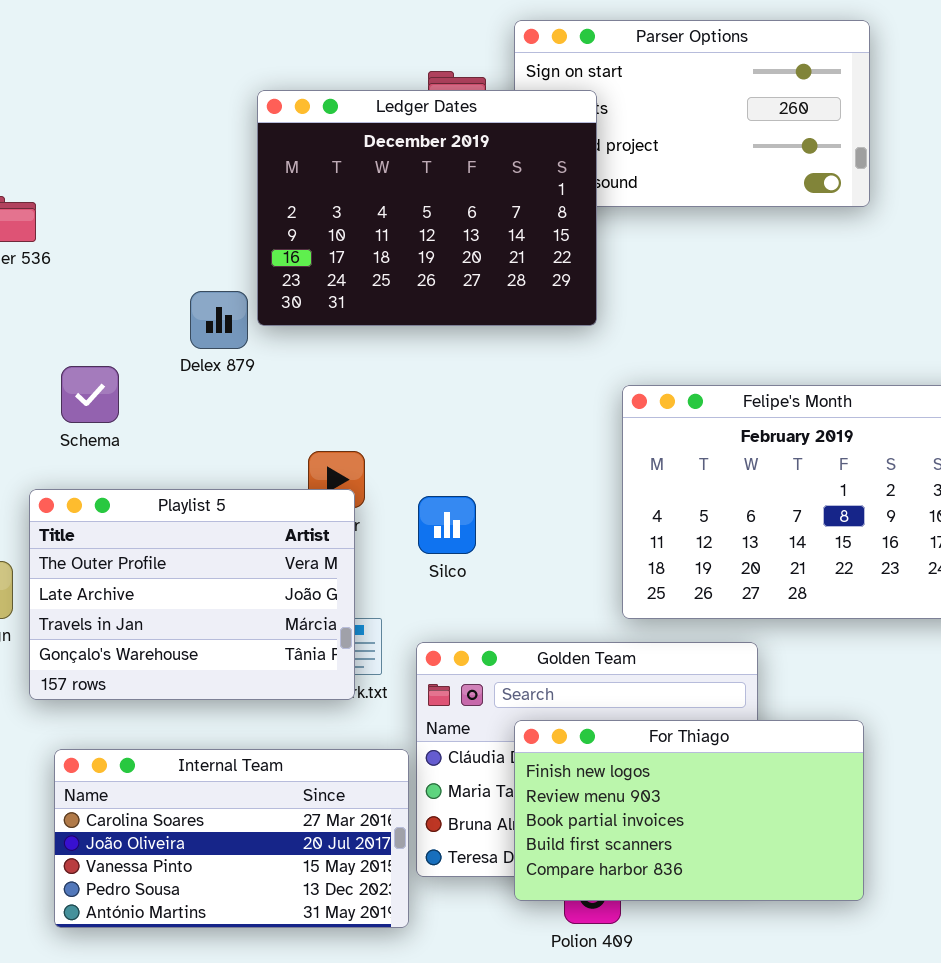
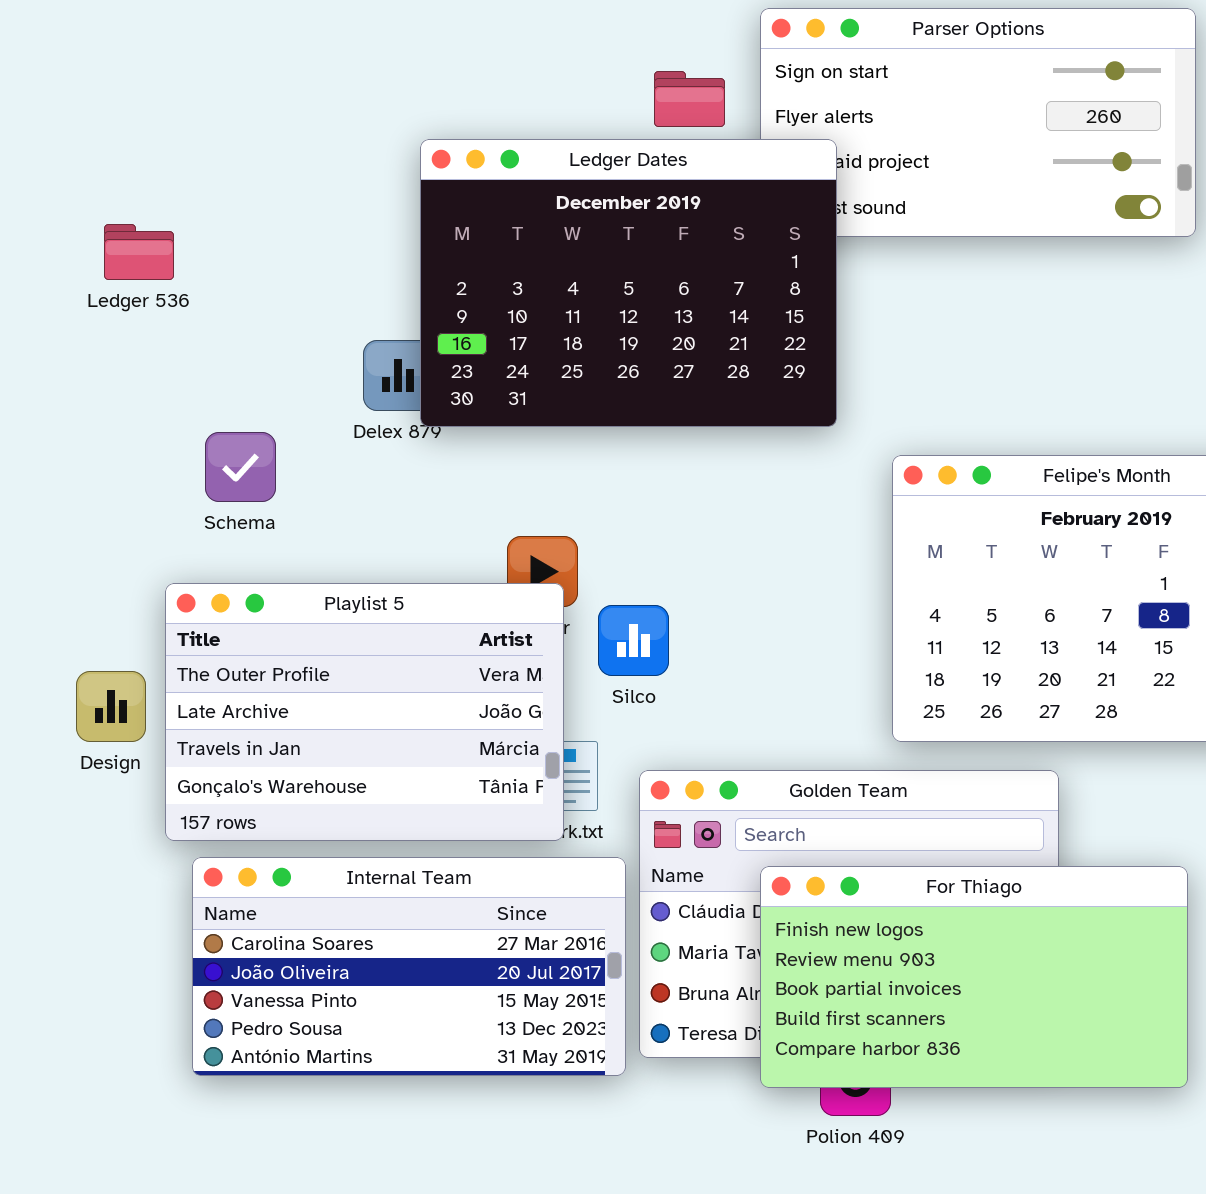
Ledger Dates: [257,90,597,326] -> [420,139,837,427], moved
Silco: [418,496,476,554] -> [598,605,669,676], moved
Internal Team: [54,749,409,928] -> [192,857,626,1076], moved

